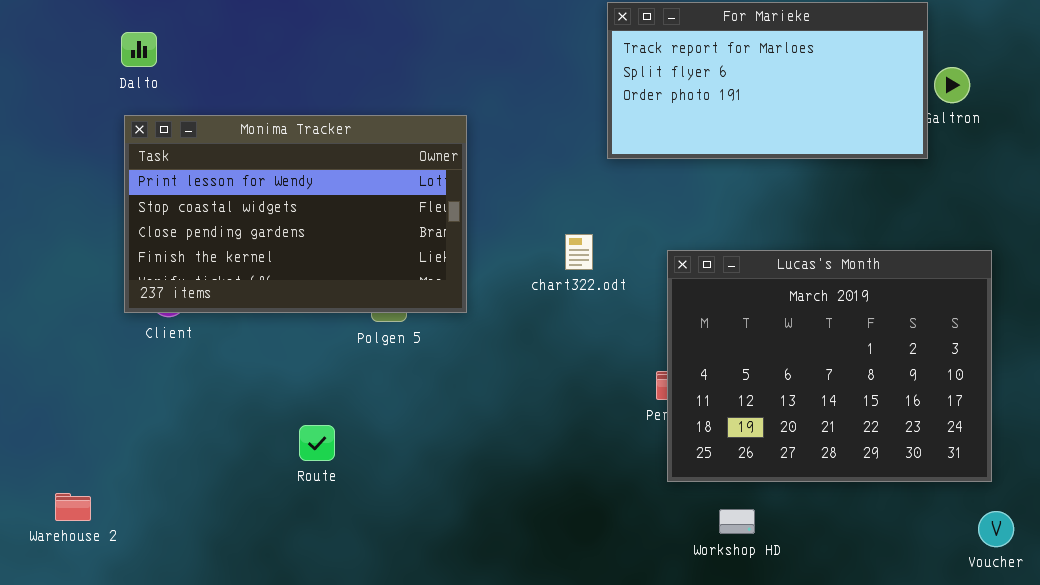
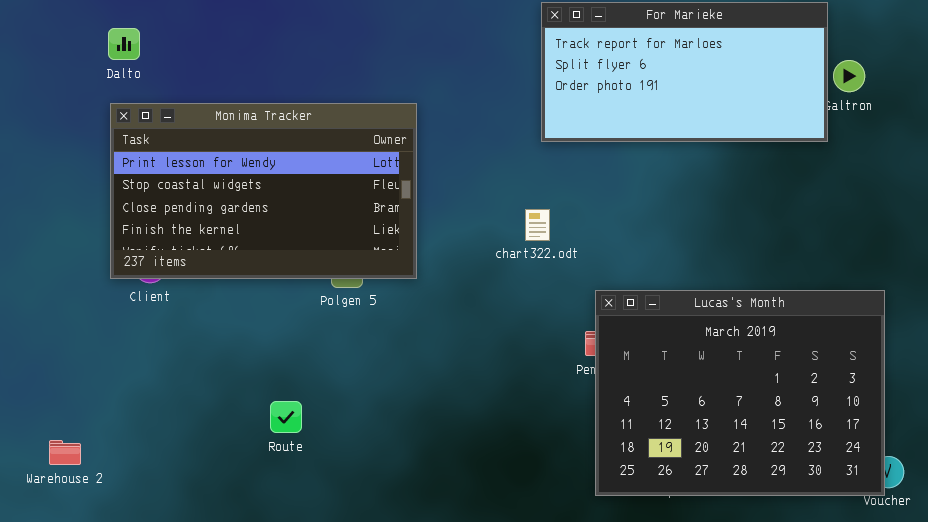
chart322.odt: [565,234,593,270] -> [525,209,550,241], moved
Lucas's Month: [667,250,992,482] -> [595,290,885,496], moved
Route: [299,425,335,461] -> [270,401,302,433], moved

